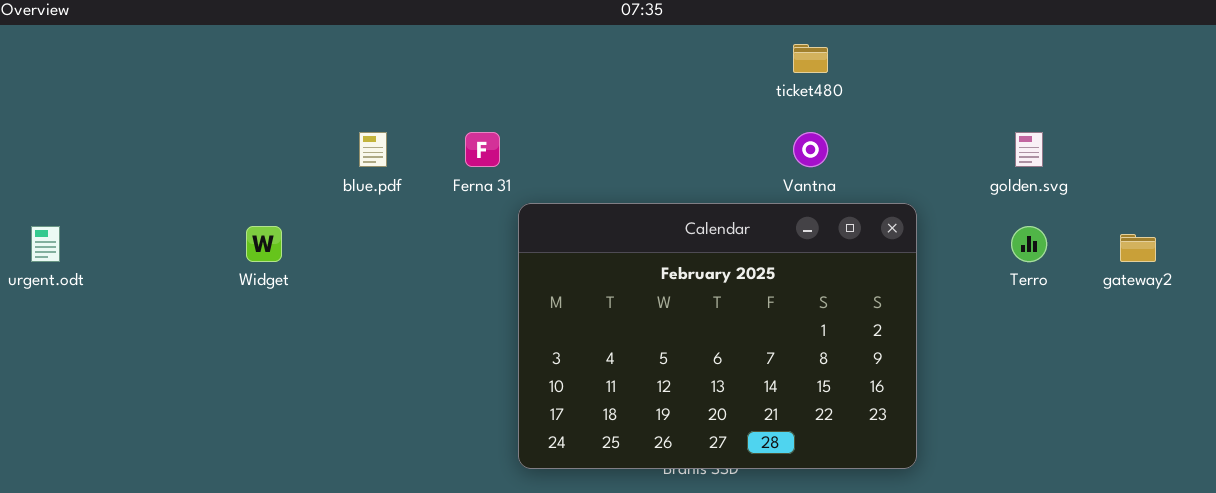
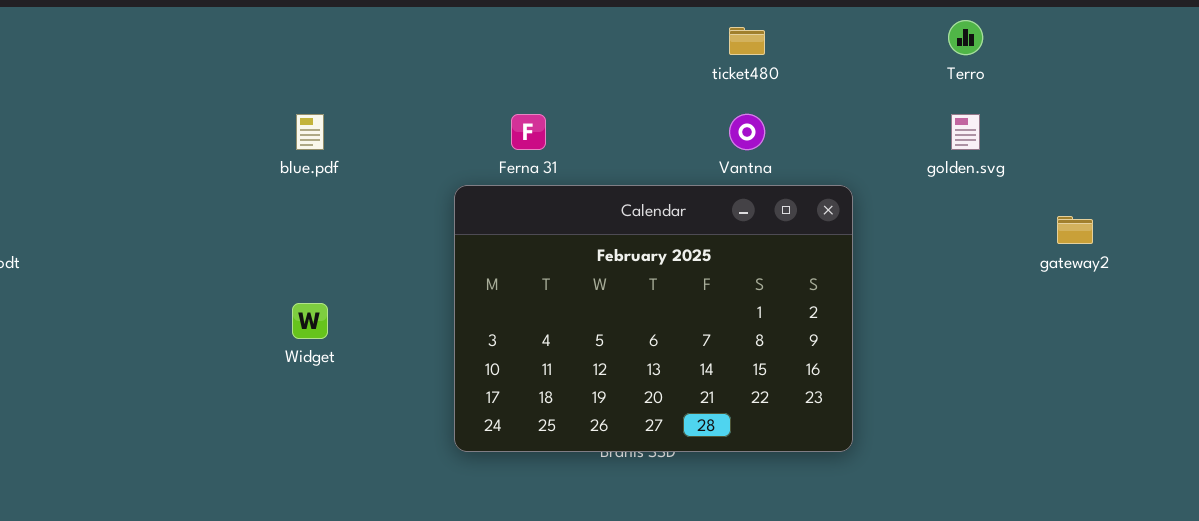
Ferna 31: [465,132,500,167] -> [511,114,546,150], moved
Widget: [246,226,282,262] -> [292,303,328,339], moved
Terro: [1011,226,1047,262] -> [948,20,983,55], moved

